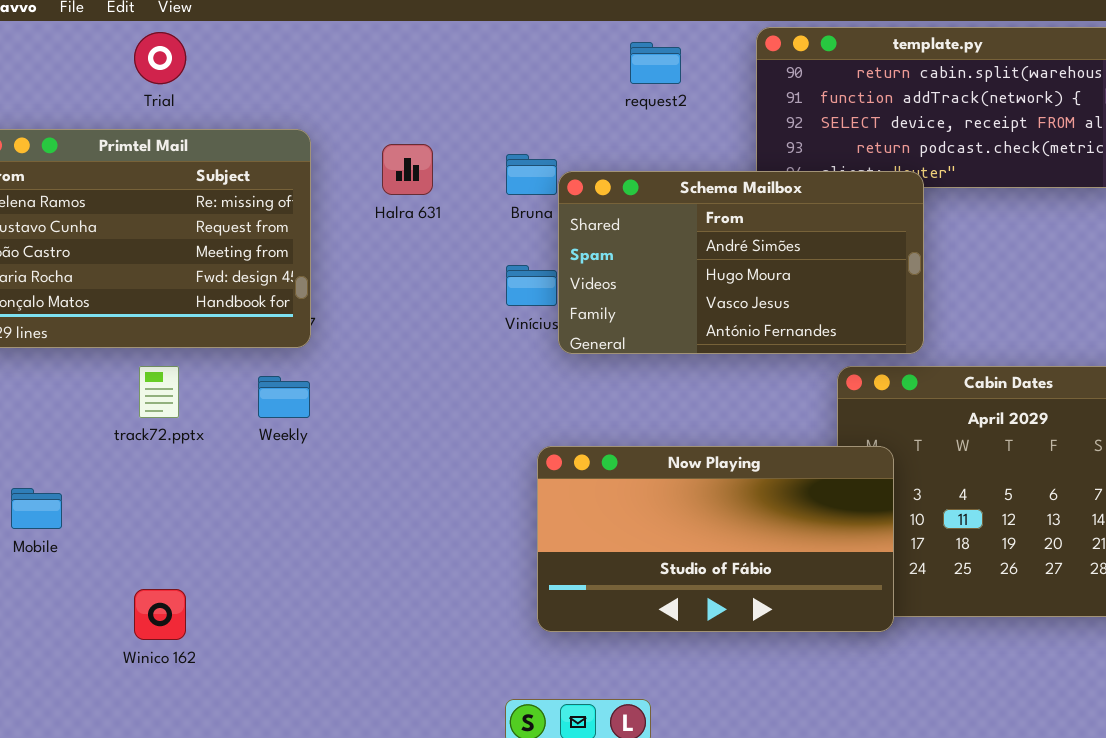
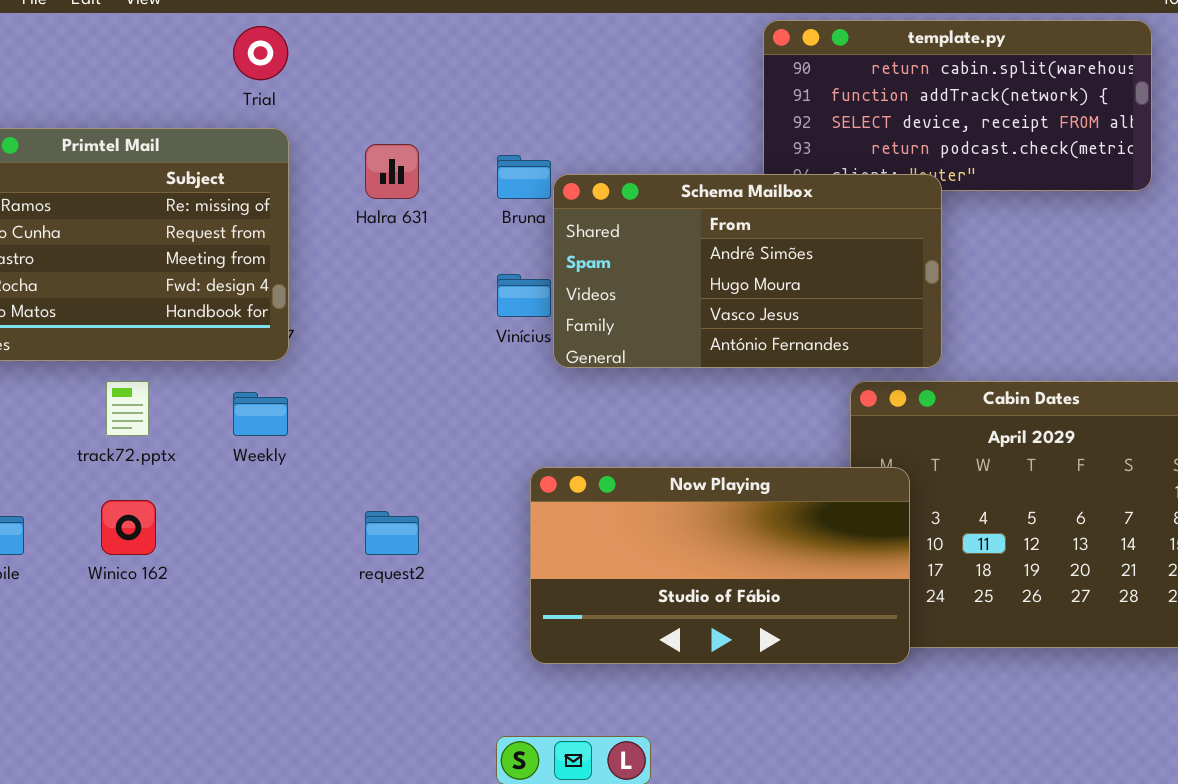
Trial: [134,32,186,84] -> [233,26,288,80], moved
request2: [630,42,681,84] -> [365,511,419,555], moved
Winico 162: [134,589,186,640] -> [101,500,156,555], moved

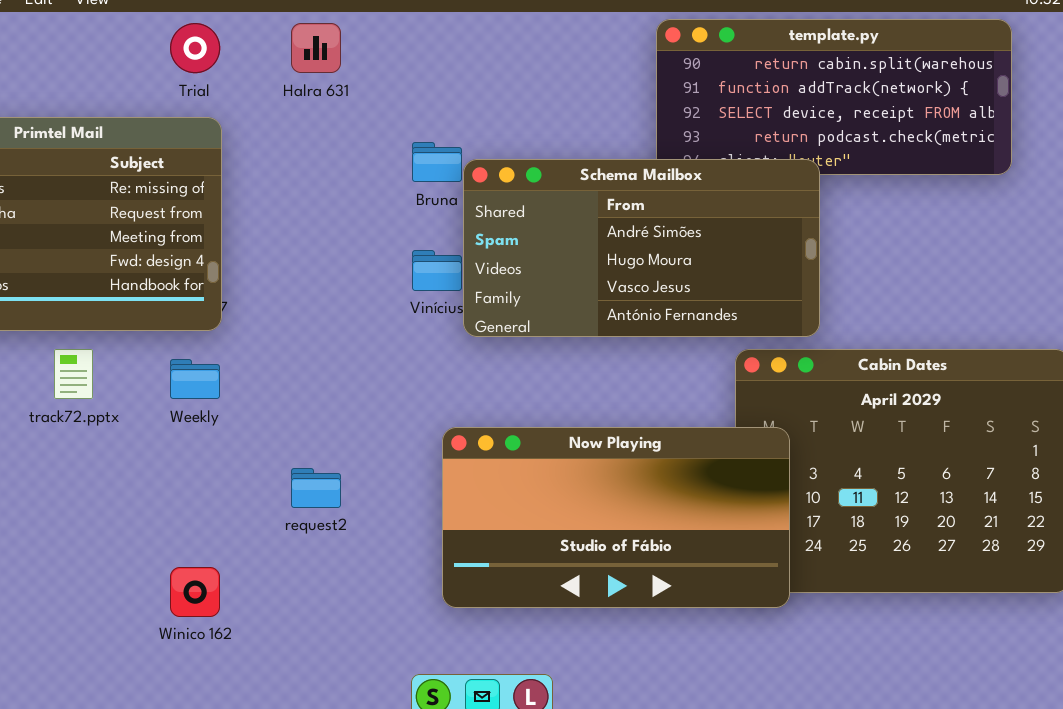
Halra 631: [365,144,419,199] -> [291,23,341,73], moved
Winico 162: [101,500,156,555] -> [170,567,220,617], moved

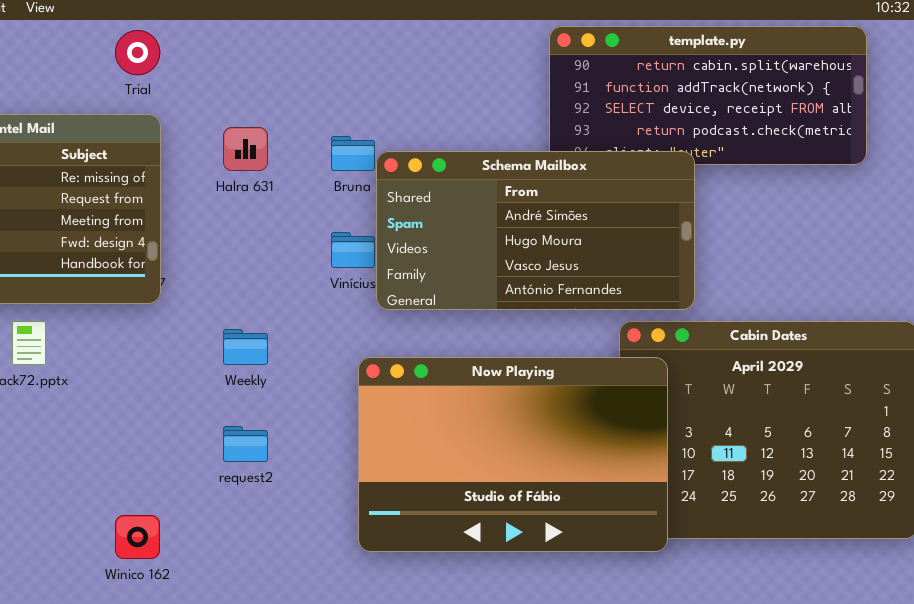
Halra 631: [291,23,341,73] -> [223,127,268,171], moved
Weekly: [170,359,220,399] -> [223,329,268,365], moved
Now Playing: [442,427,790,608] -> [358,357,668,552], resized

